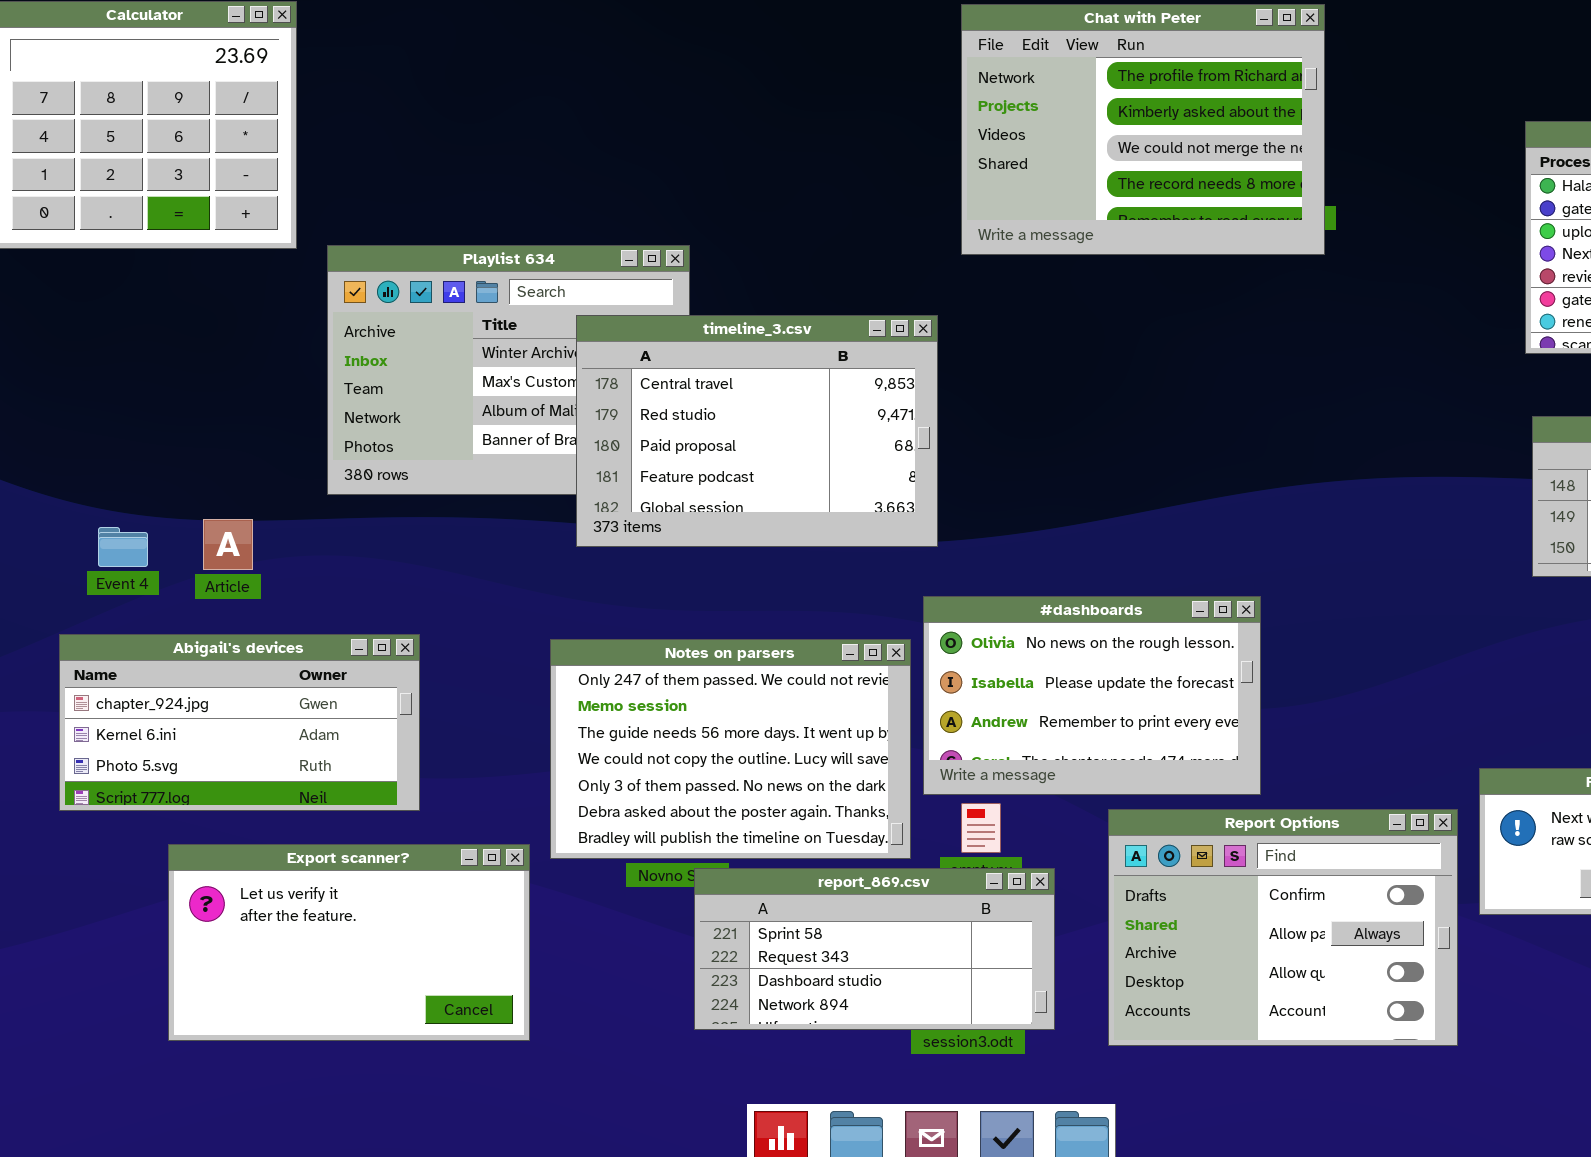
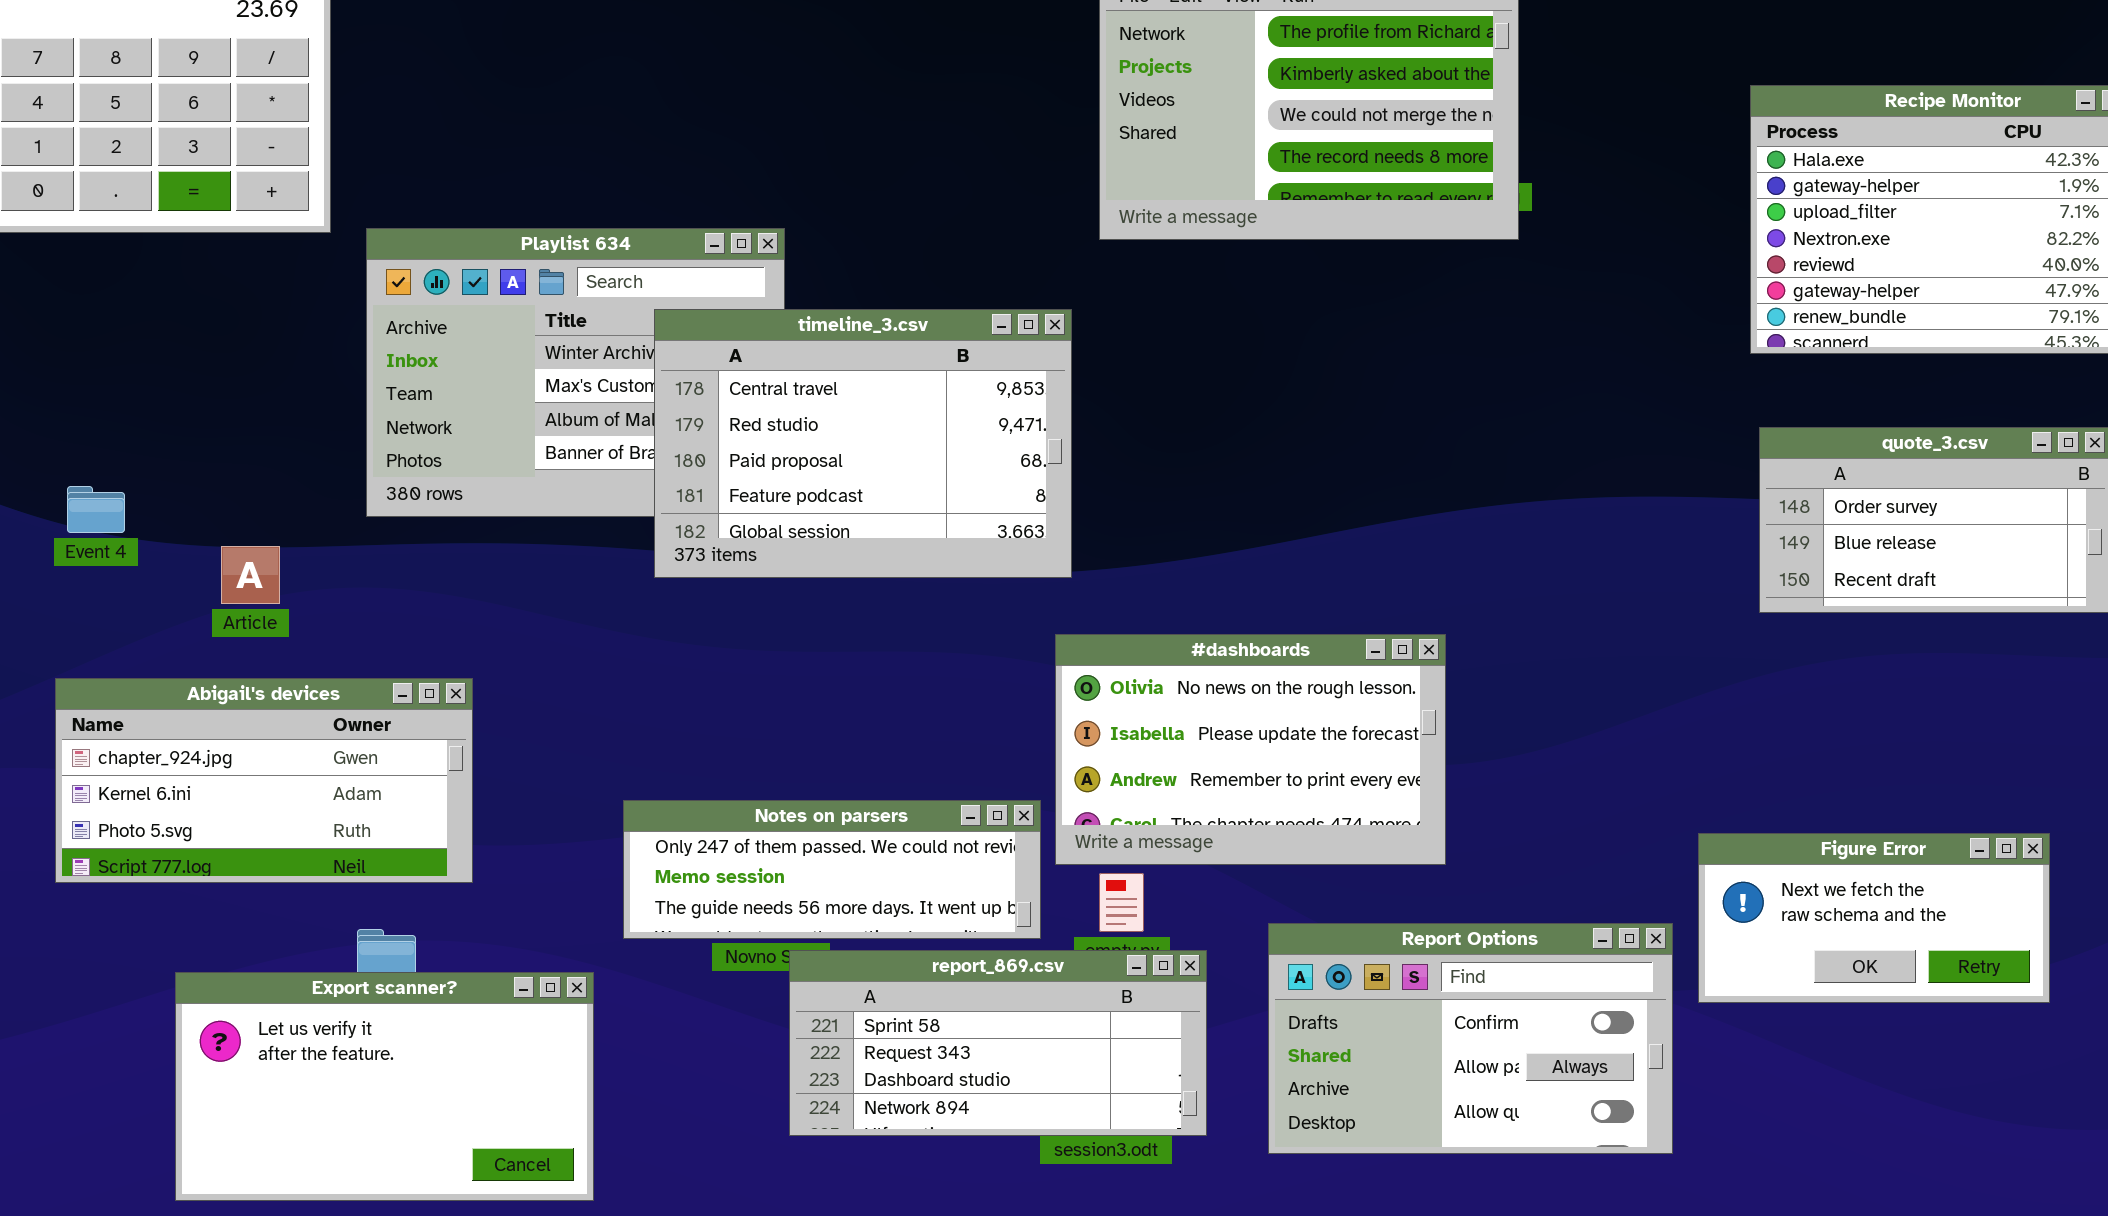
Event 4: [98,527,148,567] -> [67,486,125,533], moved
Notes on parsers: [550,639,911,859] -> [623,800,1041,939], resized
Report Options: [1108,809,1458,1046] -> [1268,923,1673,1154], resized
Export scanner?: [168,844,530,1041] -> [175,972,594,1201], moved

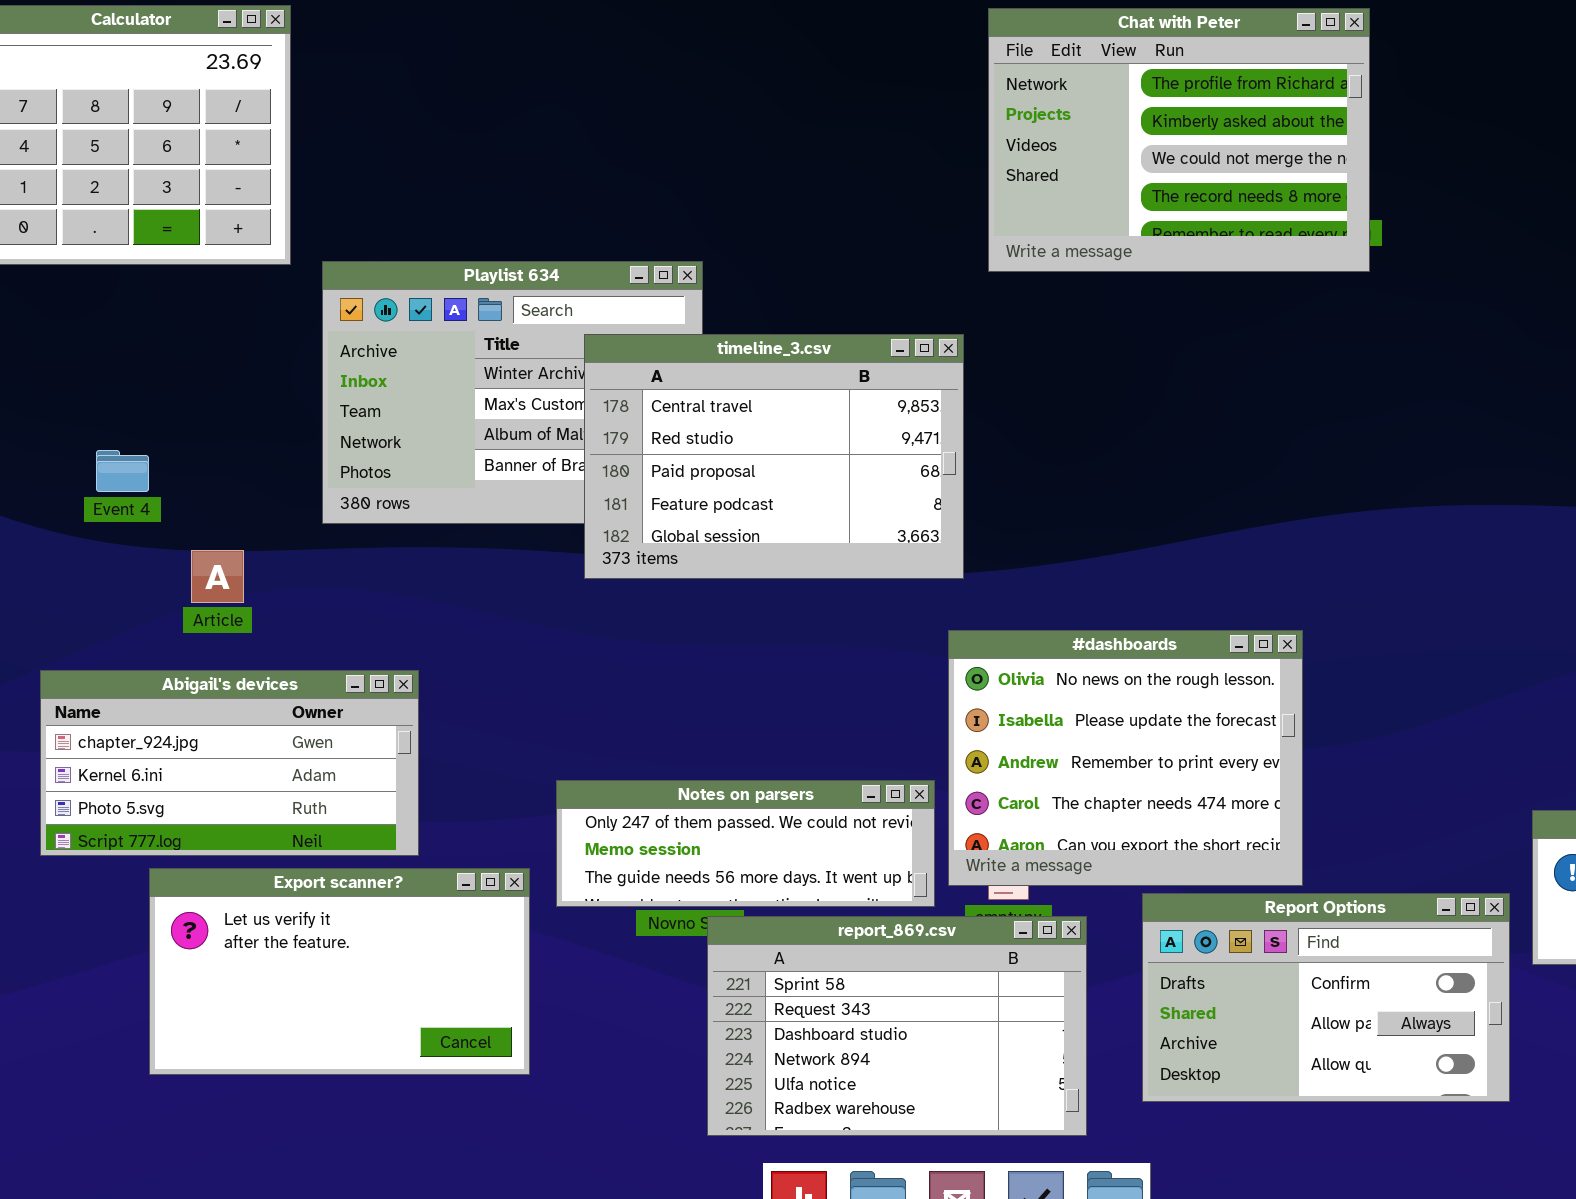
Event 4: [67,486,125,533] -> [96,450,149,492], moved
#dashboards: [1055,634,1446,865] -> [948,630,1303,886], resized
report_869.csv: [789,950,1207,1136] -> [707,916,1087,1136], resized
Export scanner?: [175,972,594,1201] -> [149,868,530,1075], moved

